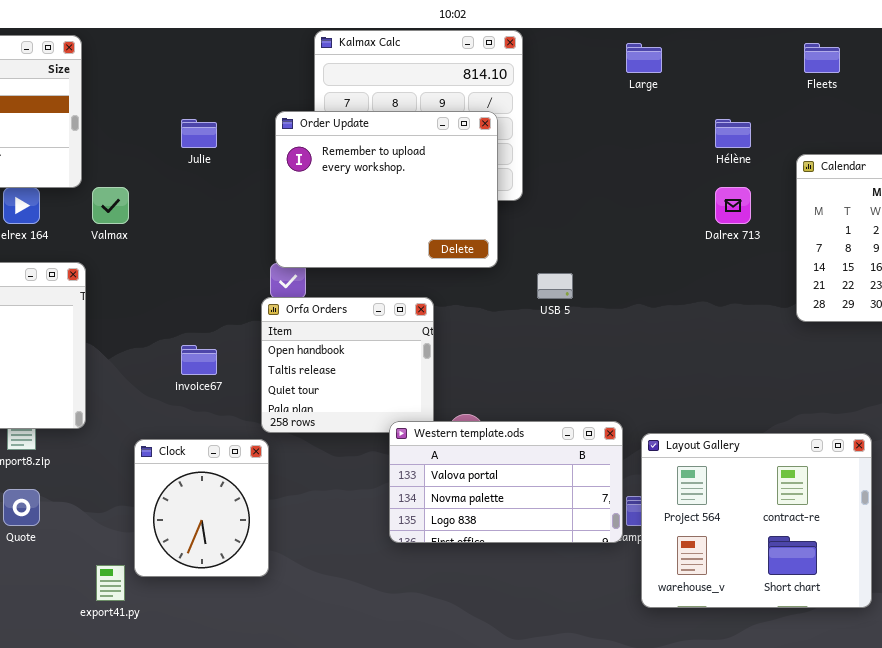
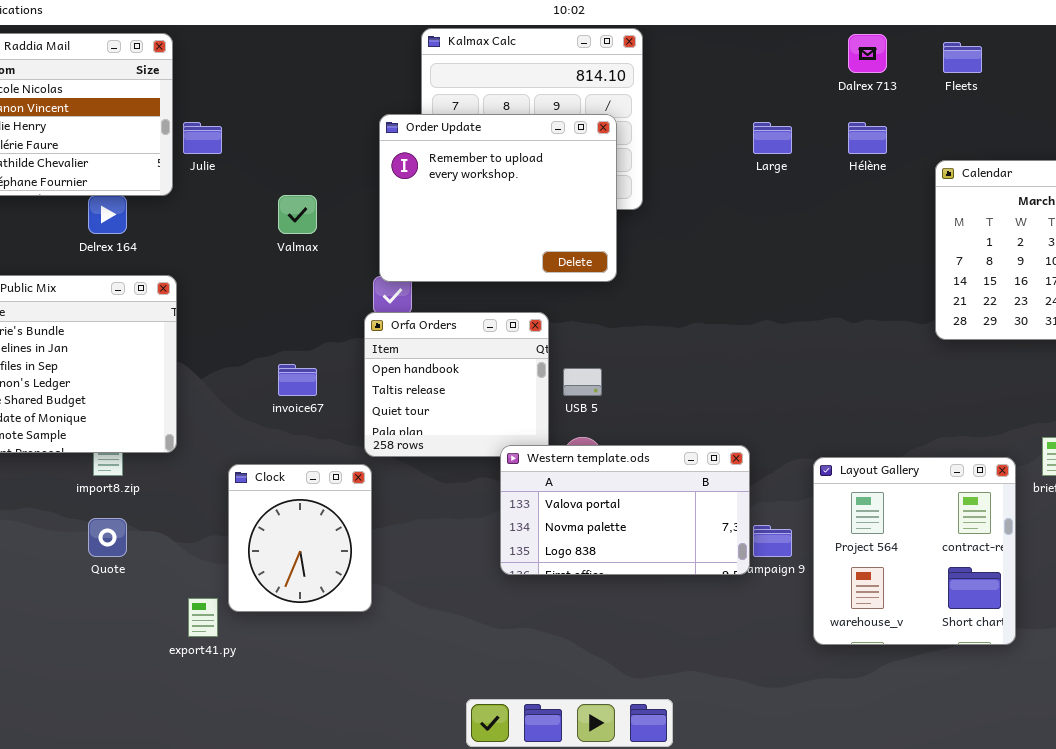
Large: [626,43,662,73] -> [753,122,792,154], moved
Julie: [181,119,217,148] -> [183,122,222,154], moved
Valmax: [92,187,129,224] -> [278,195,317,234], moved
Dalrex 713: [715,187,751,224] -> [848,34,887,73], moved
USB 5: [537,273,573,299] -> [563,368,602,396], moved
Layout Gallery: [641,433,872,608] -> [813,457,1016,645], resized

